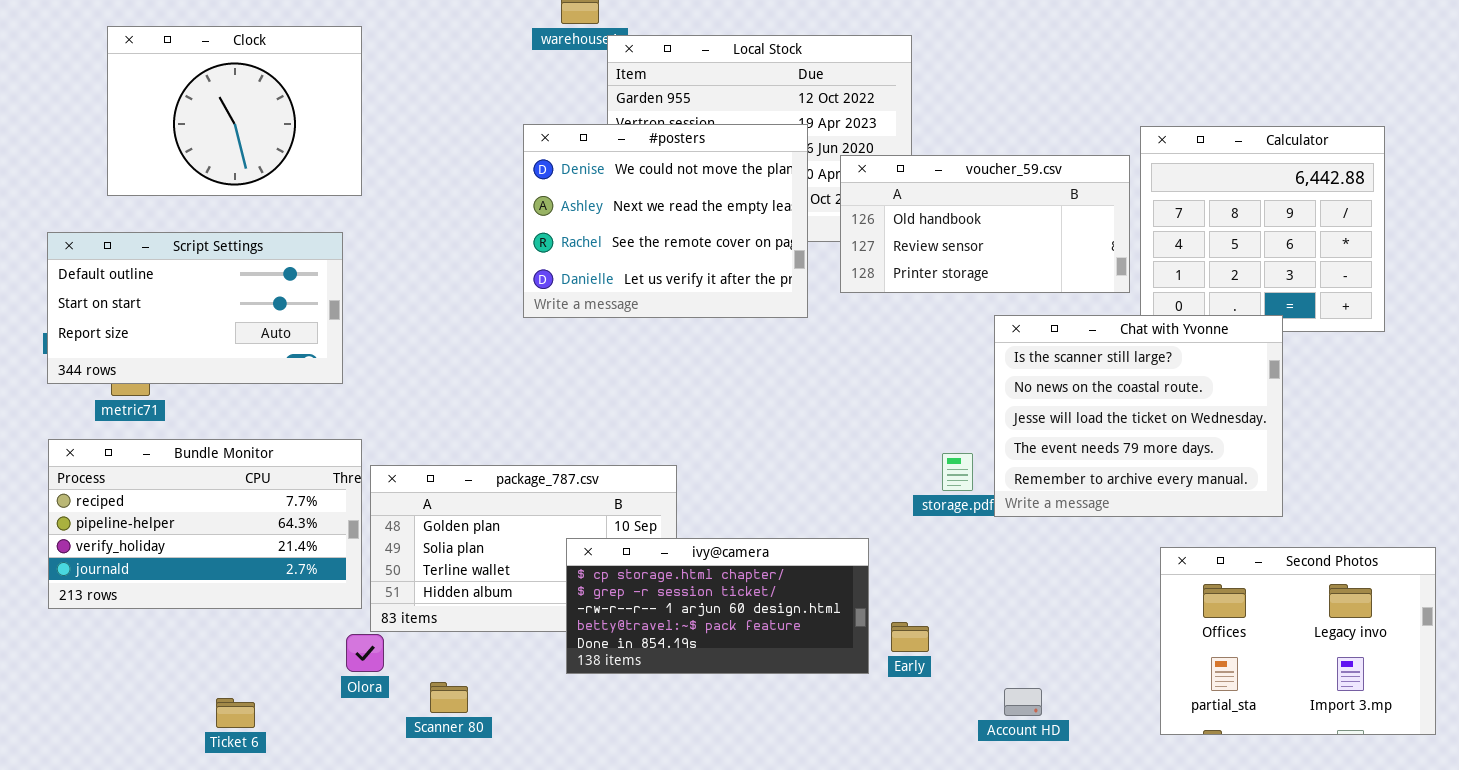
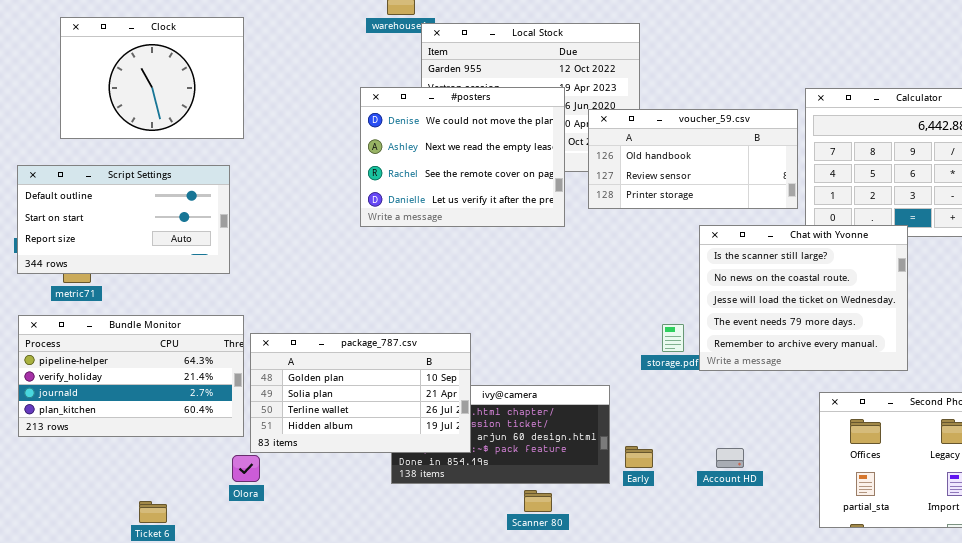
Bundle Monitor: [48,439,362,609] -> [18,315,244,437], scrolled down 1 row
package_787.csv: [370,465,677,632] -> [250,333,471,453], raised
Scanner 80: [430,682,468,713] -> [524,490,552,512], moved
Account HD: [1004,688,1042,716] -> [716,448,744,468], moved

